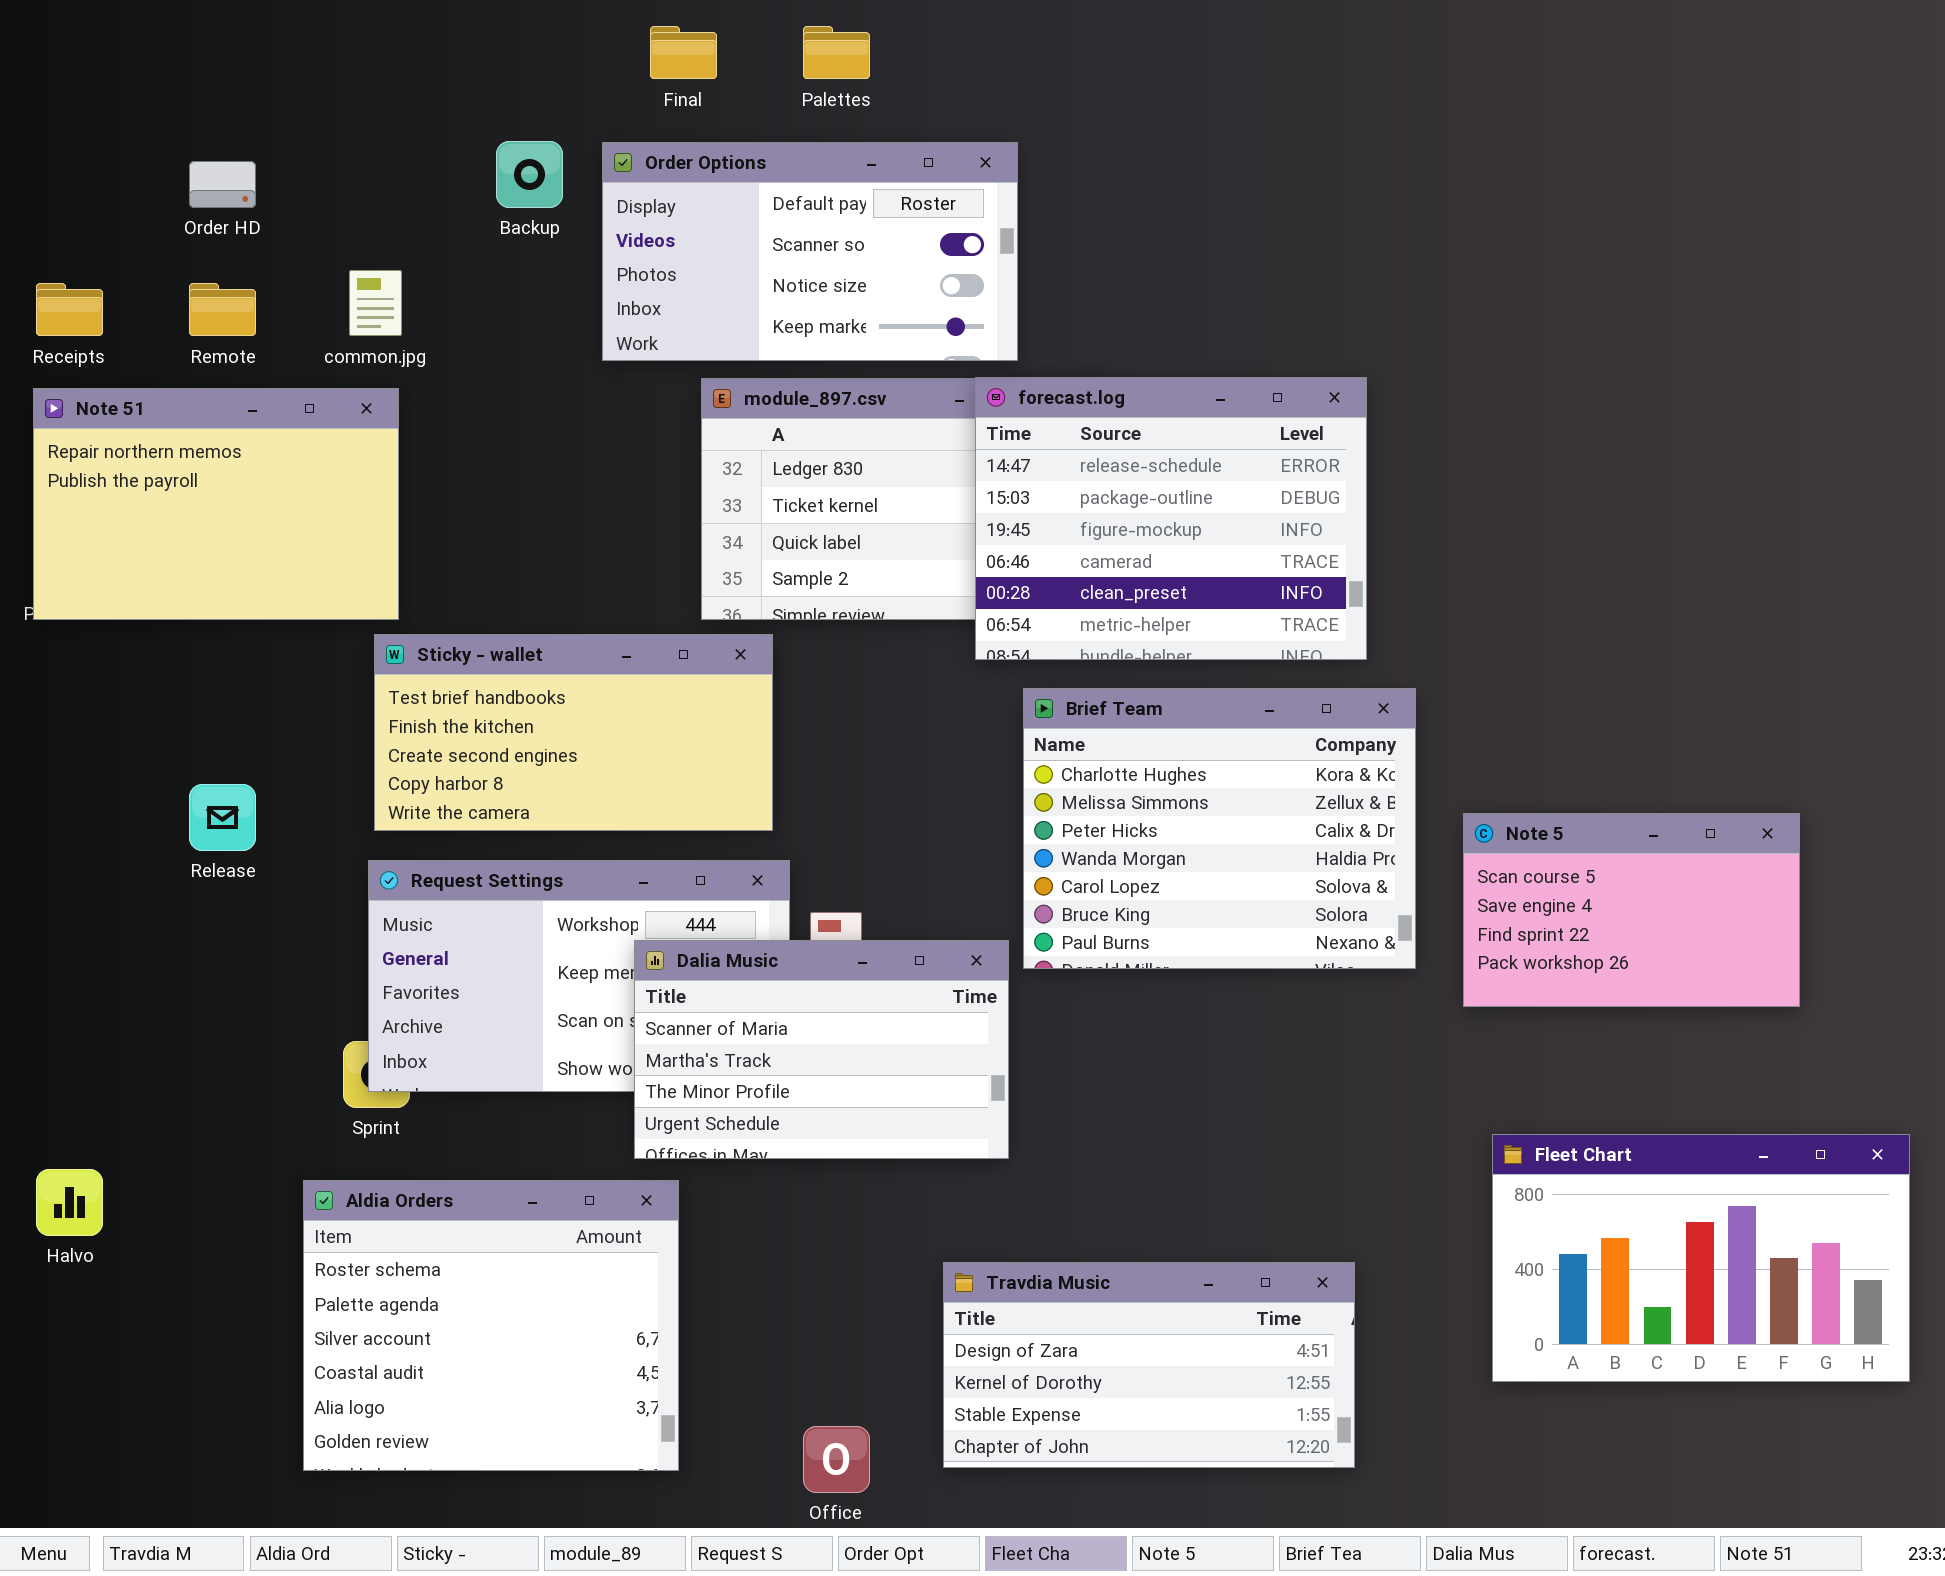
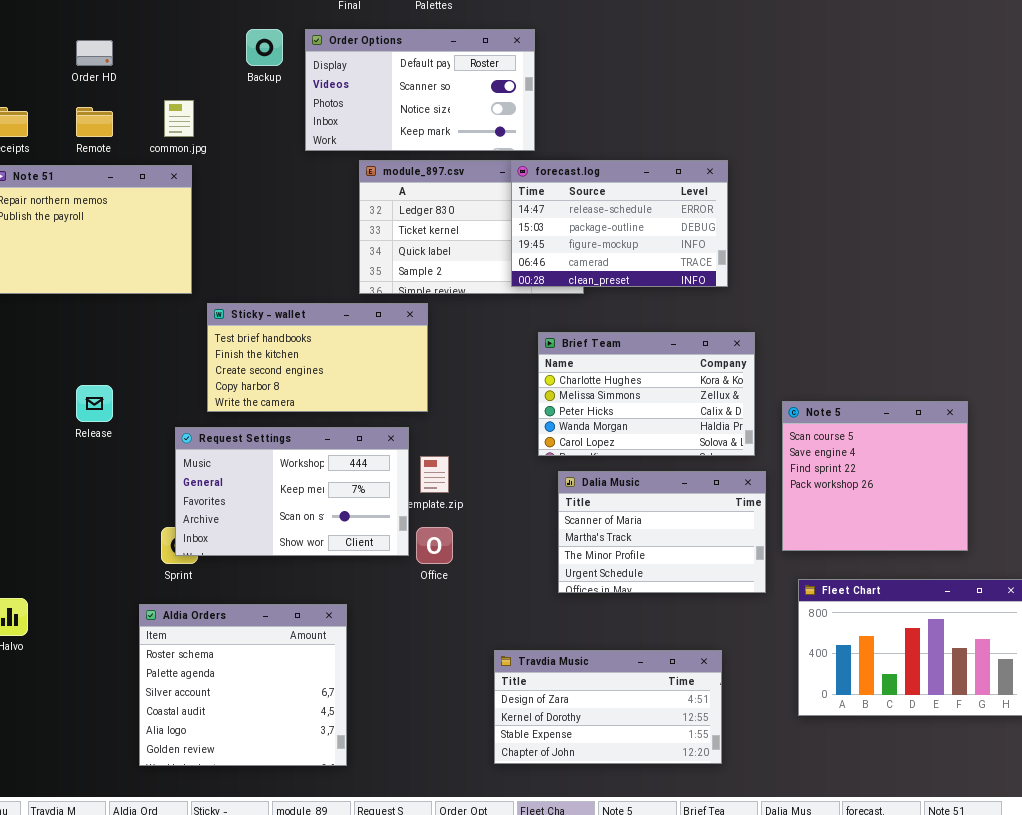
forecast.log: [975,377,1367,660] -> [511,160,728,287], resized
Sticky - wallet: [374,634,773,831] -> [207,303,428,412], moved
Brief Team: [1023,688,1416,969] -> [538,332,755,456], resized
Note 5: [1463,813,1800,1007] -> [782,401,968,551], resized
Dalia Music: [634,940,1009,1159] -> [558,471,766,593], moved
Office: [803,1426,870,1493] -> [416,527,453,564], moved

